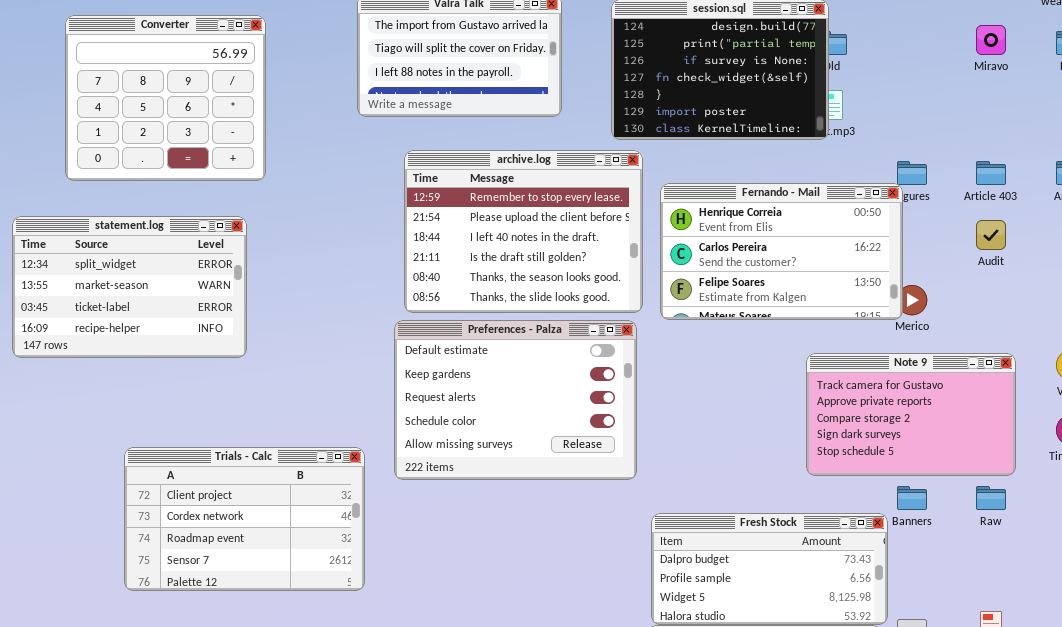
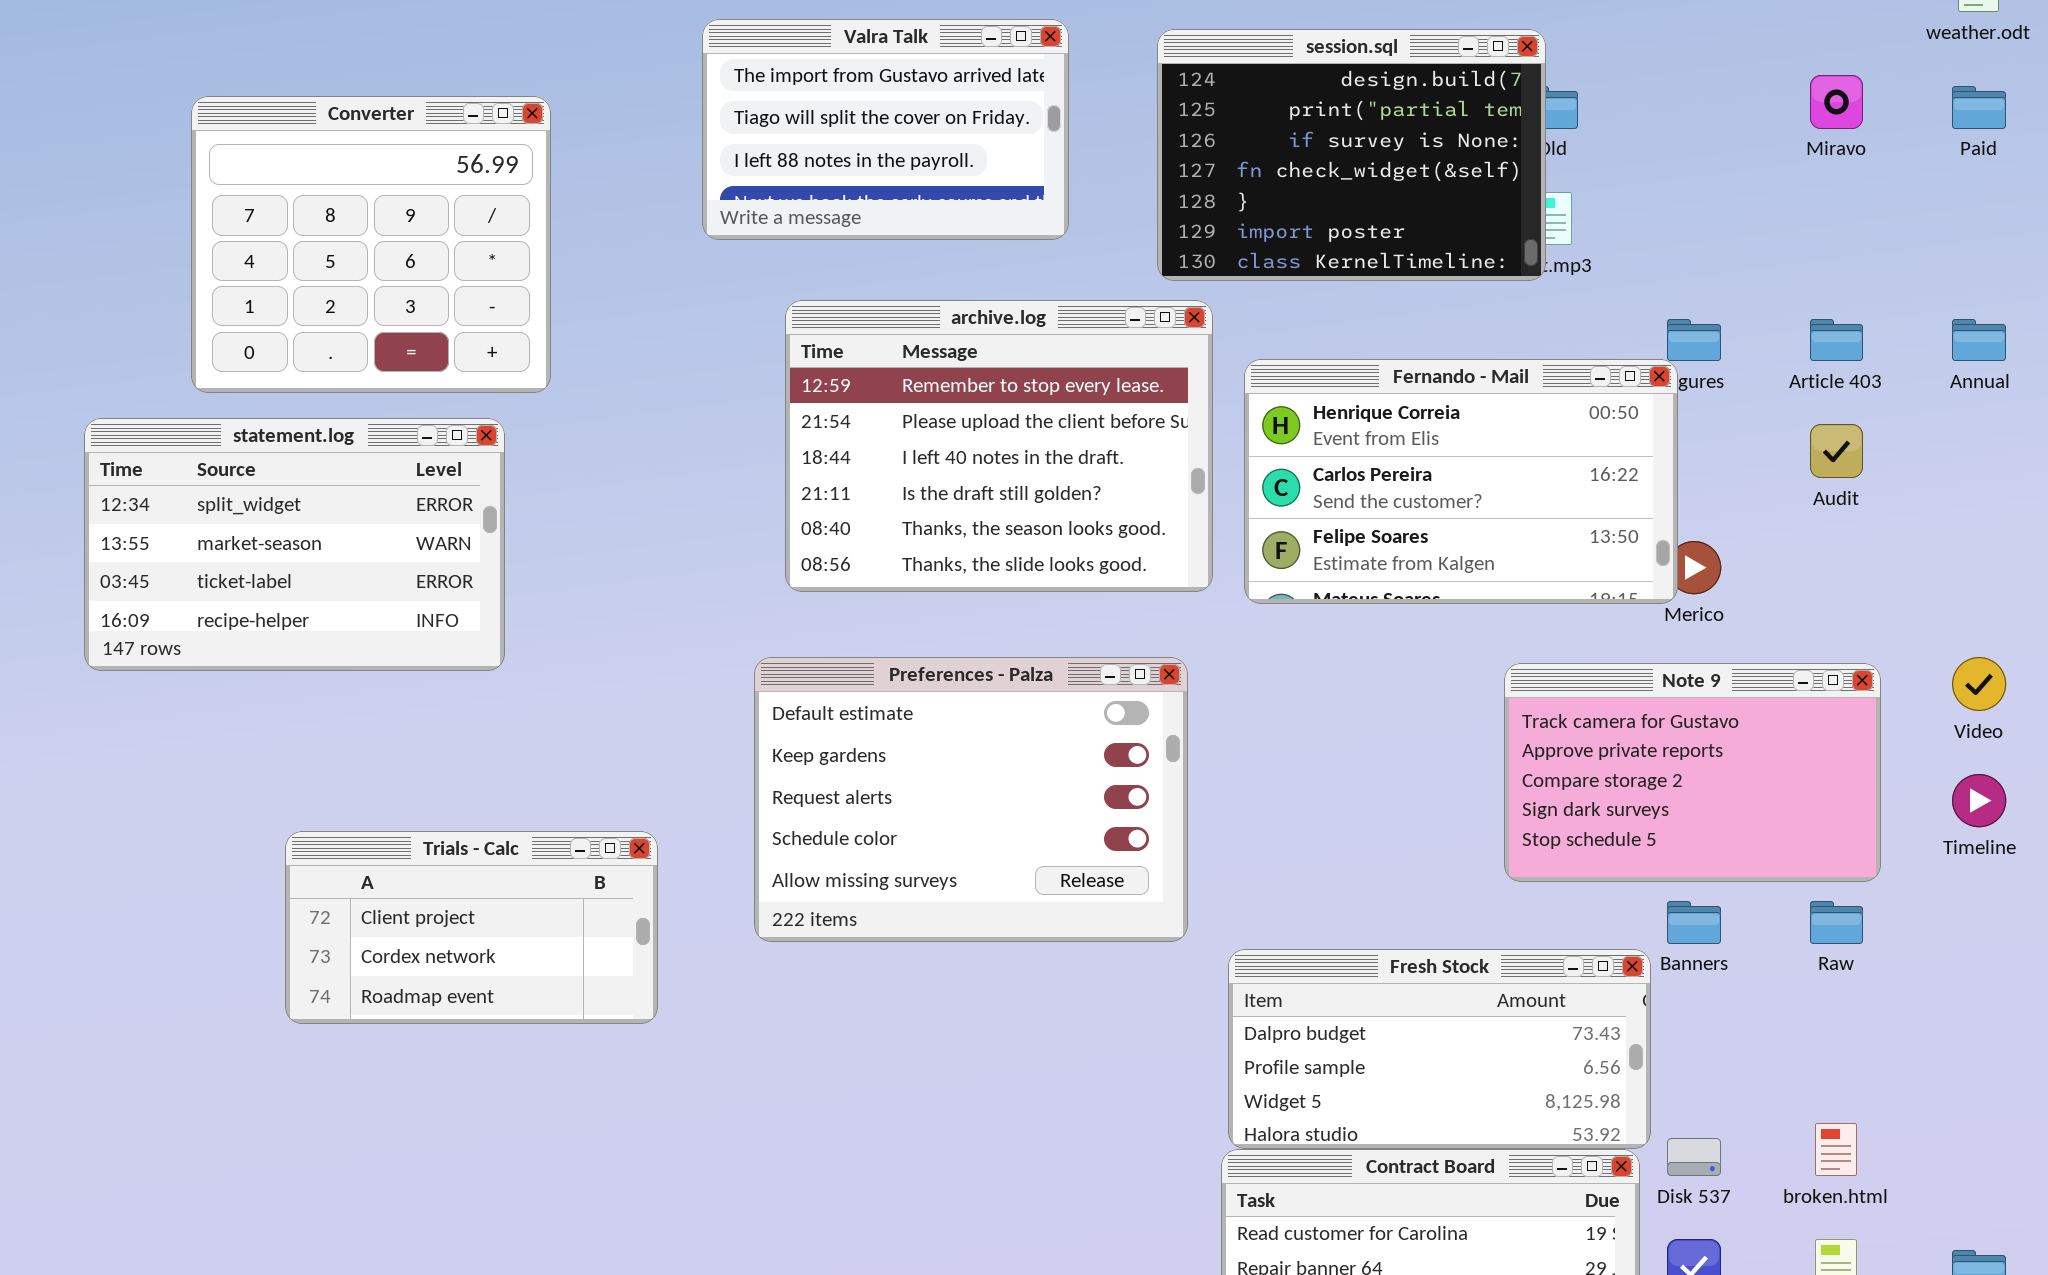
Converter: [65,15,266,181] -> [191,96,551,393], moved
Preferences - Palza: [394,320,637,480] -> [754,657,1188,942], moved
Trials - Calc: [124,447,365,591] -> [285,831,658,1024], resized

